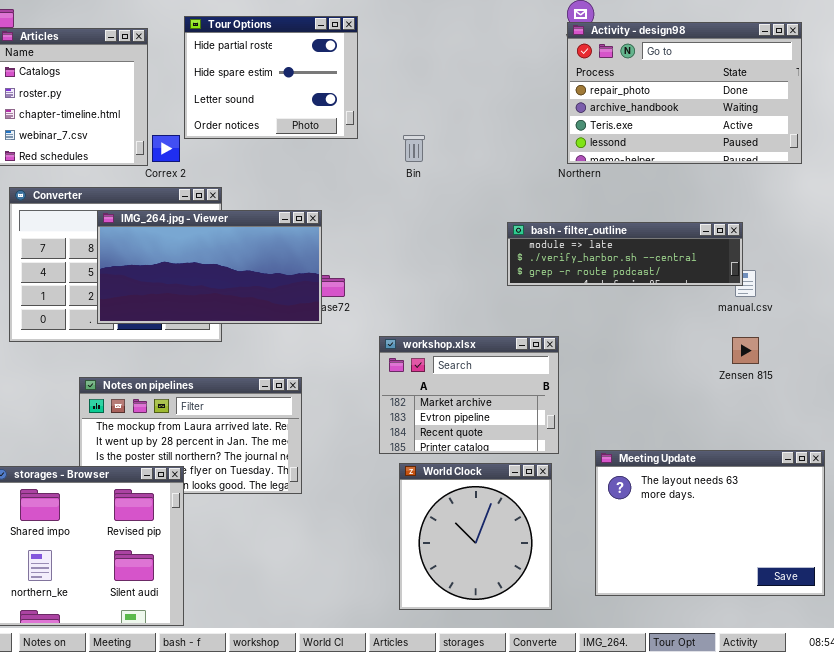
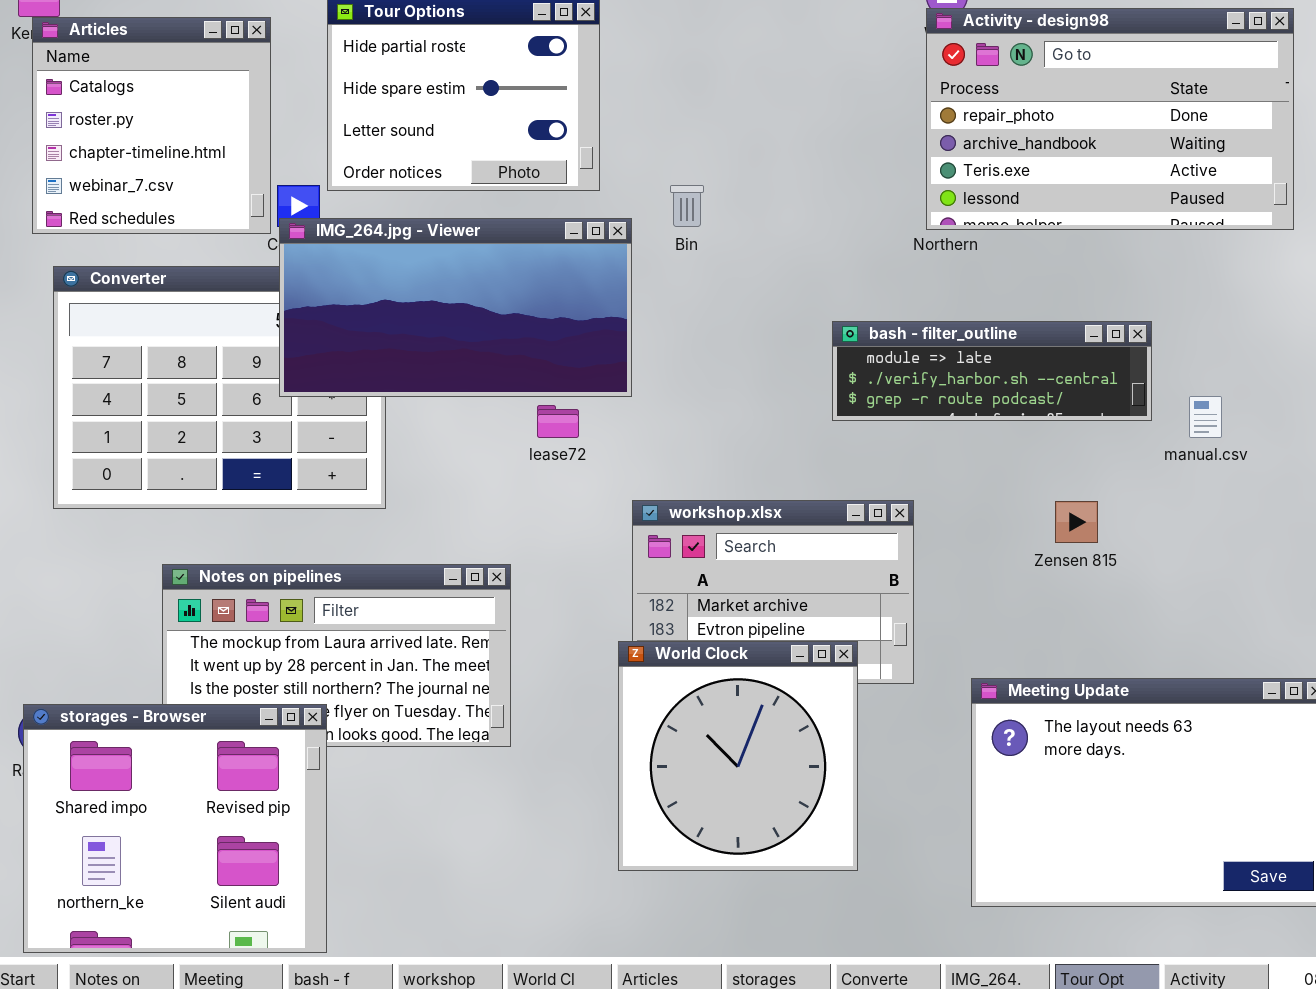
IMG_264.jpg - Viewer: [97,210,322,324] -> [279,218,632,397], moved
bash - filter_outline: [507,222,743,286] -> [832,321,1152,421], resized
Zensen 815: [732,337,759,364] -> [1055,501,1098,543], moved
World Clock: [399,463,552,610] -> [618,641,858,871], moved

